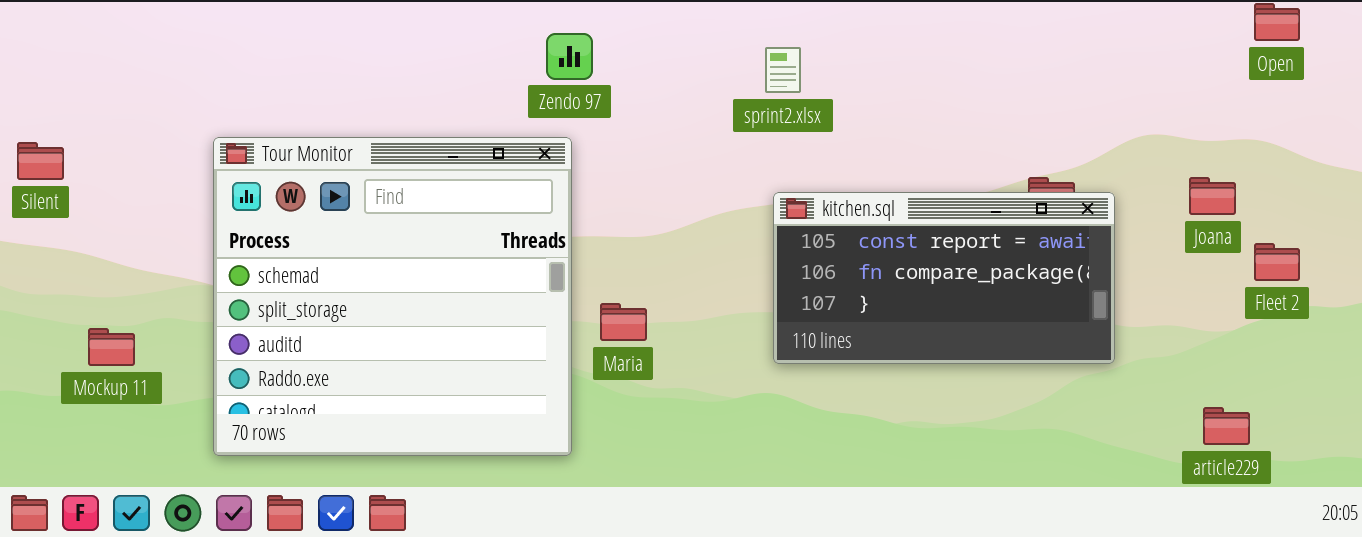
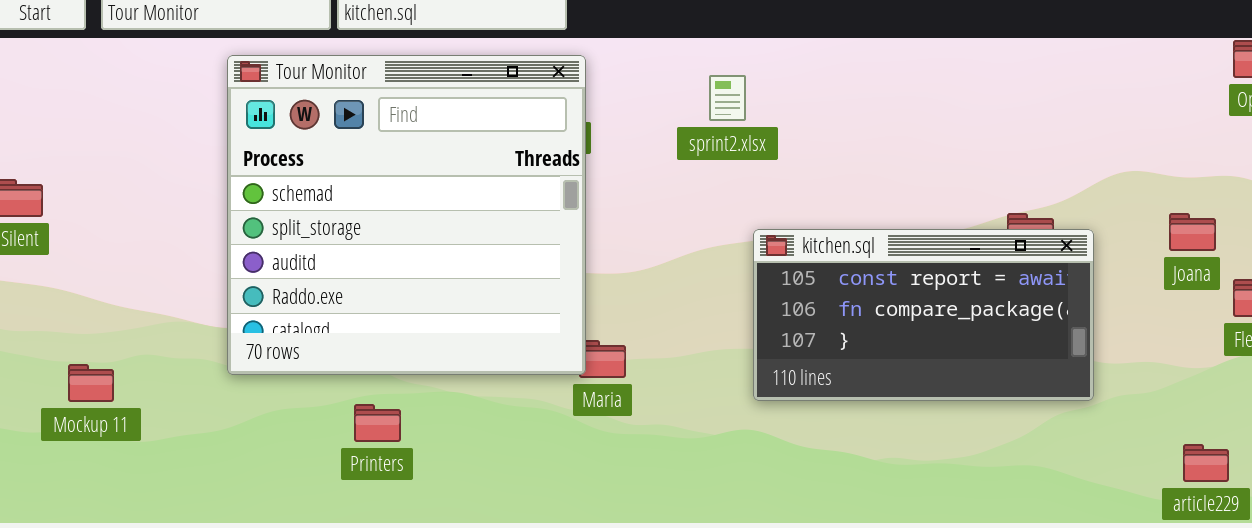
sprint2.xlsx: [765,47,801,93] -> [709,75,746,121], moved
Tour Monitor: [213,137,572,456] -> [227,55,586,375], moved

